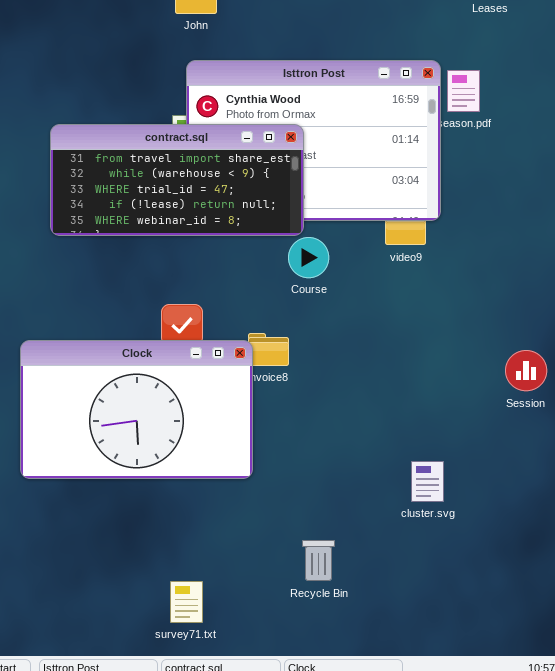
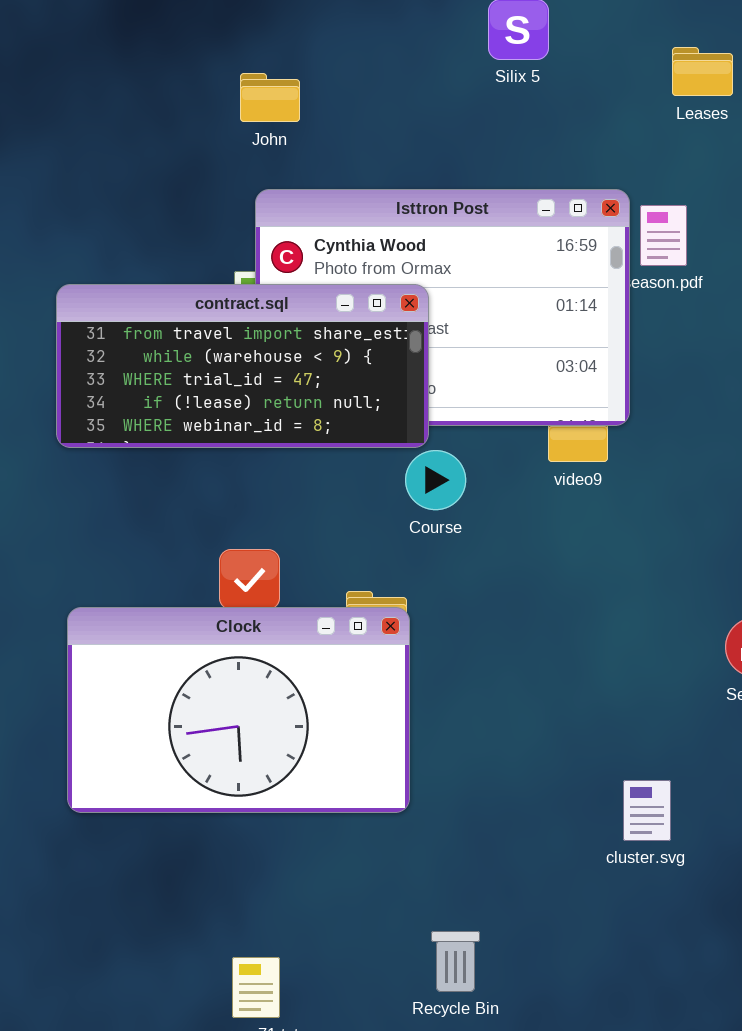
Clock: [20,340,253,479] -> [67,607,410,813], moved
cluster.svg: [411,461,444,502] -> [623,780,671,841], moved
Recycle Bin: [302,540,335,581] -> [431,931,480,992], moved

